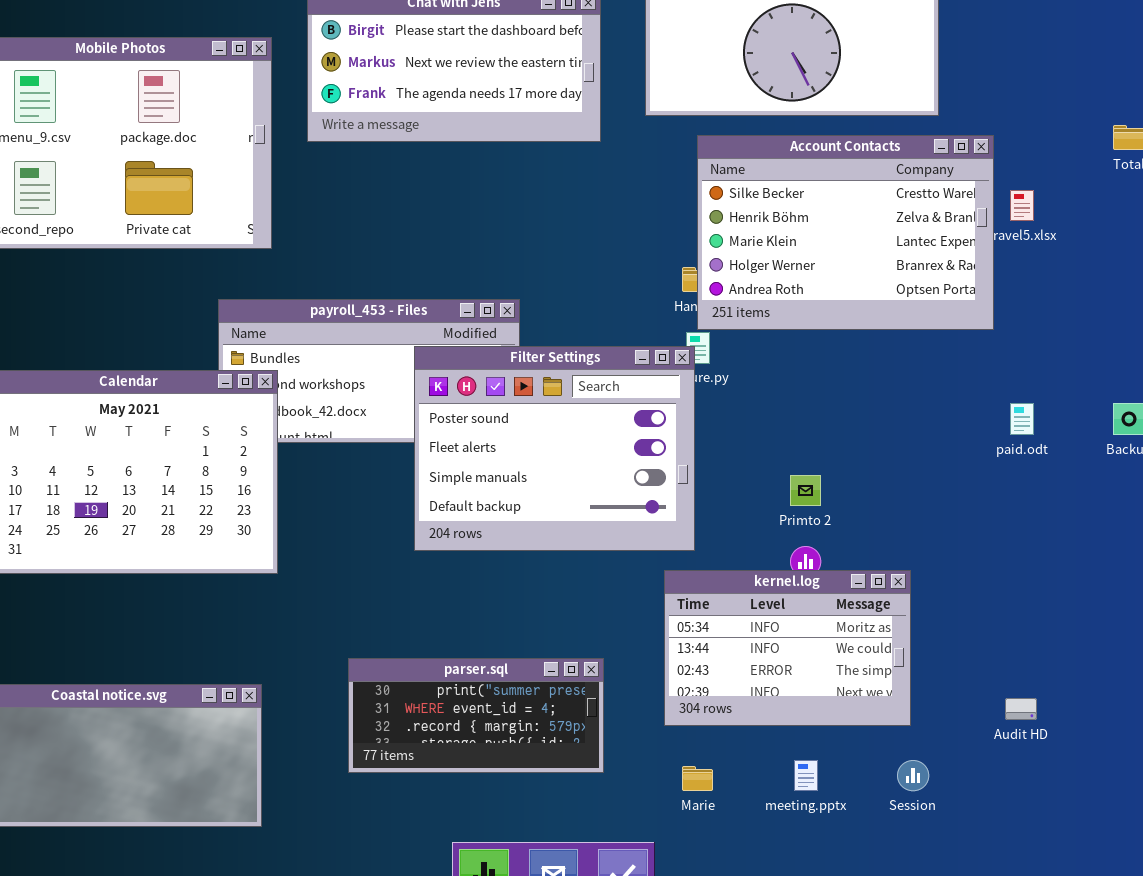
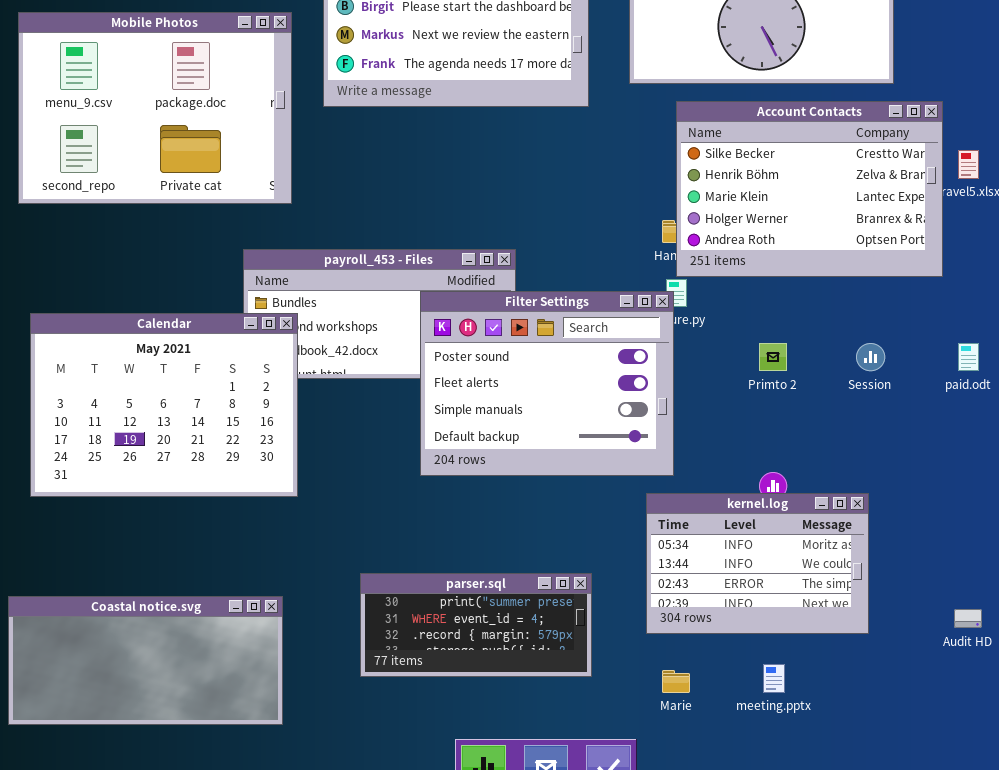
Primto 2: [790,475,821,506] -> [759,343,787,371], moved
Session: [897,760,929,791] -> [856,343,885,371], moved

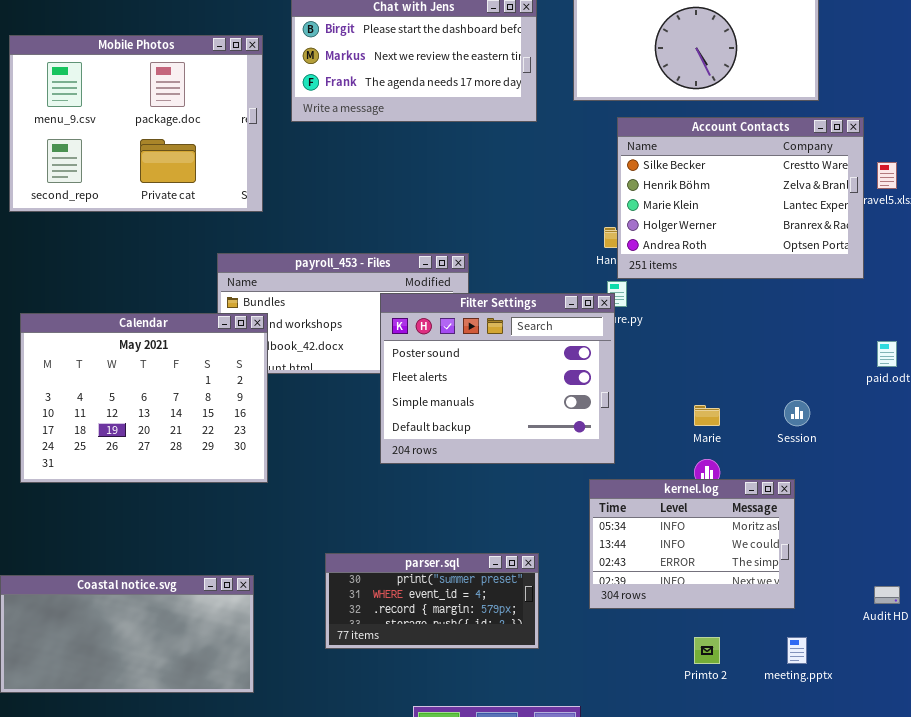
Primto 2: [759,343,787,371] -> [694,637,720,664], moved
Session: [856,343,885,371] -> [784,400,810,426], moved
meeting.pptx: [763,664,785,693] -> [787,637,807,664], moved
Marie: [662,670,690,693] -> [694,405,720,426], moved

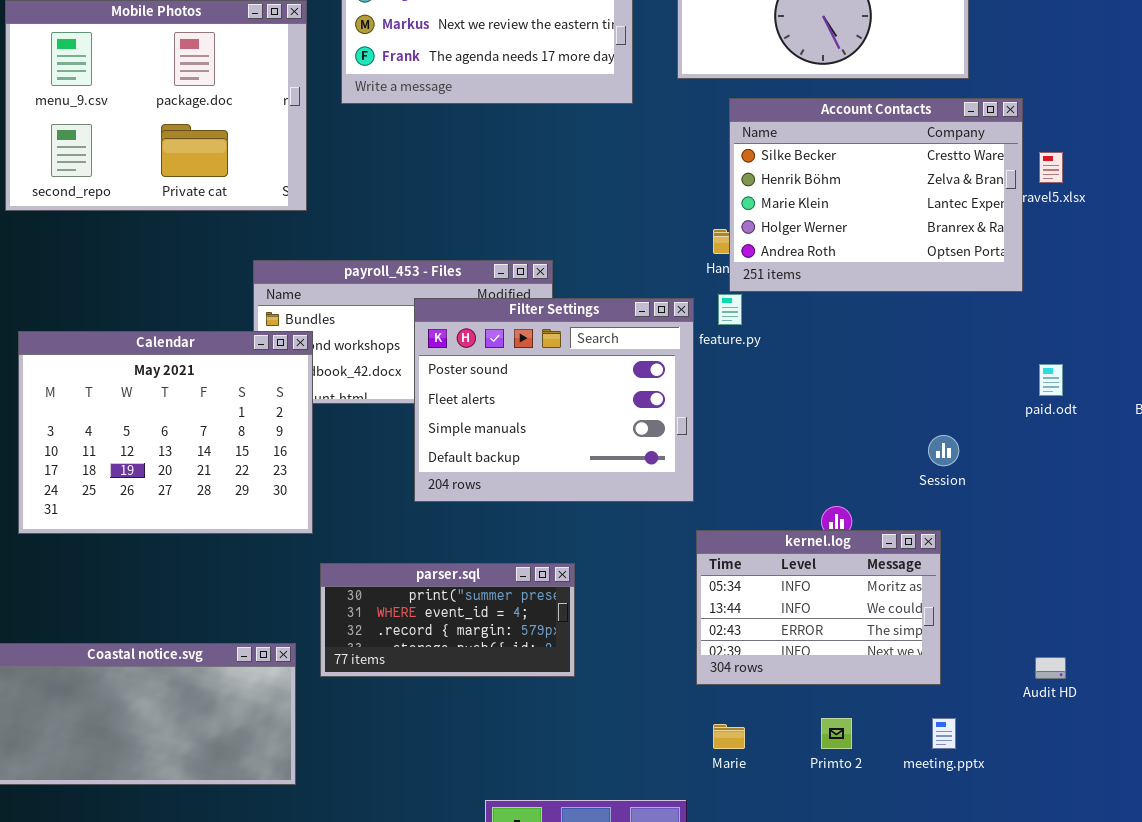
Filter Settings: [380,293,615,464] -> [414,298,694,502], moved
Marie: [694,405,720,426] -> [713,724,745,749], moved
parser.sql: [325,553,539,649] -> [320,563,575,677], moved

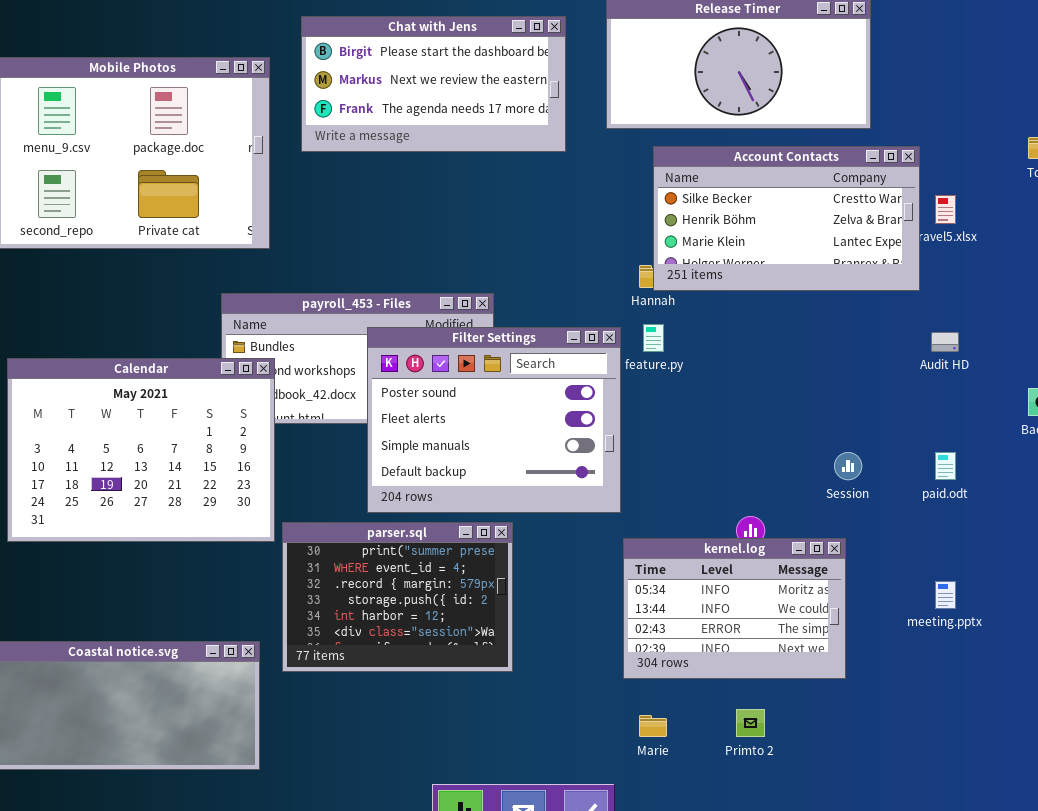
Account Contacts: [729,98,1023,292] -> [653,146,920,291], resized
paid.odt: [1039,364,1063,396] -> [935,452,956,480], moved
parser.sql: [320,563,575,677] -> [282,522,513,672], resized
Audit HD: [1035,657,1066,679] -> [931,332,959,352], moved
meeting.pptx: [932,718,956,749] -> [935,581,956,609], moved

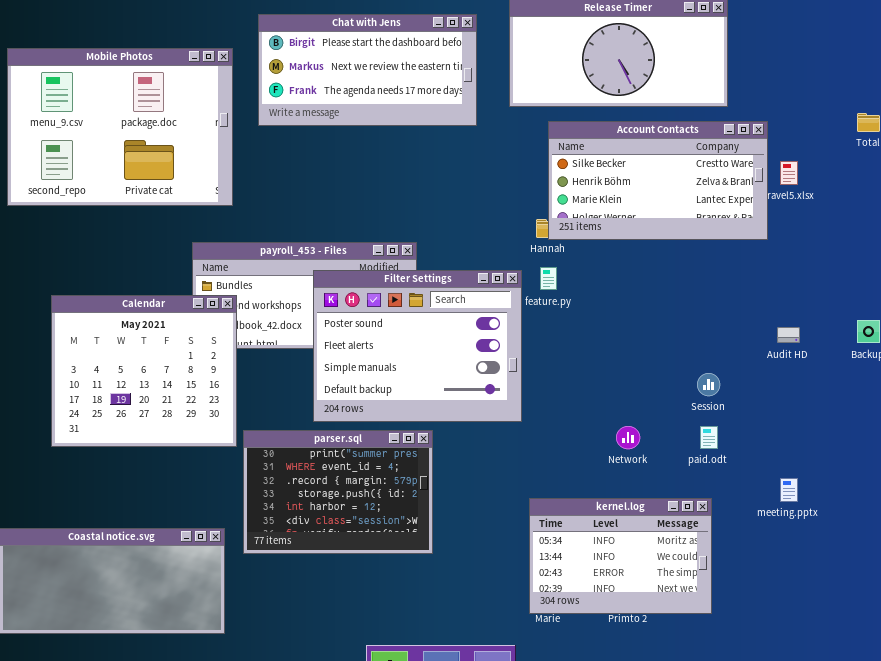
Audit HD: [931,332,959,352] -> [777,327,800,343], moved
Calendar: [7,358,275,542] -> [51,295,237,447], resized
paid.odt: [935,452,956,480] -> [700,426,718,449], moved
kernel.log: [623,538,846,679] -> [529,498,712,614], moved

